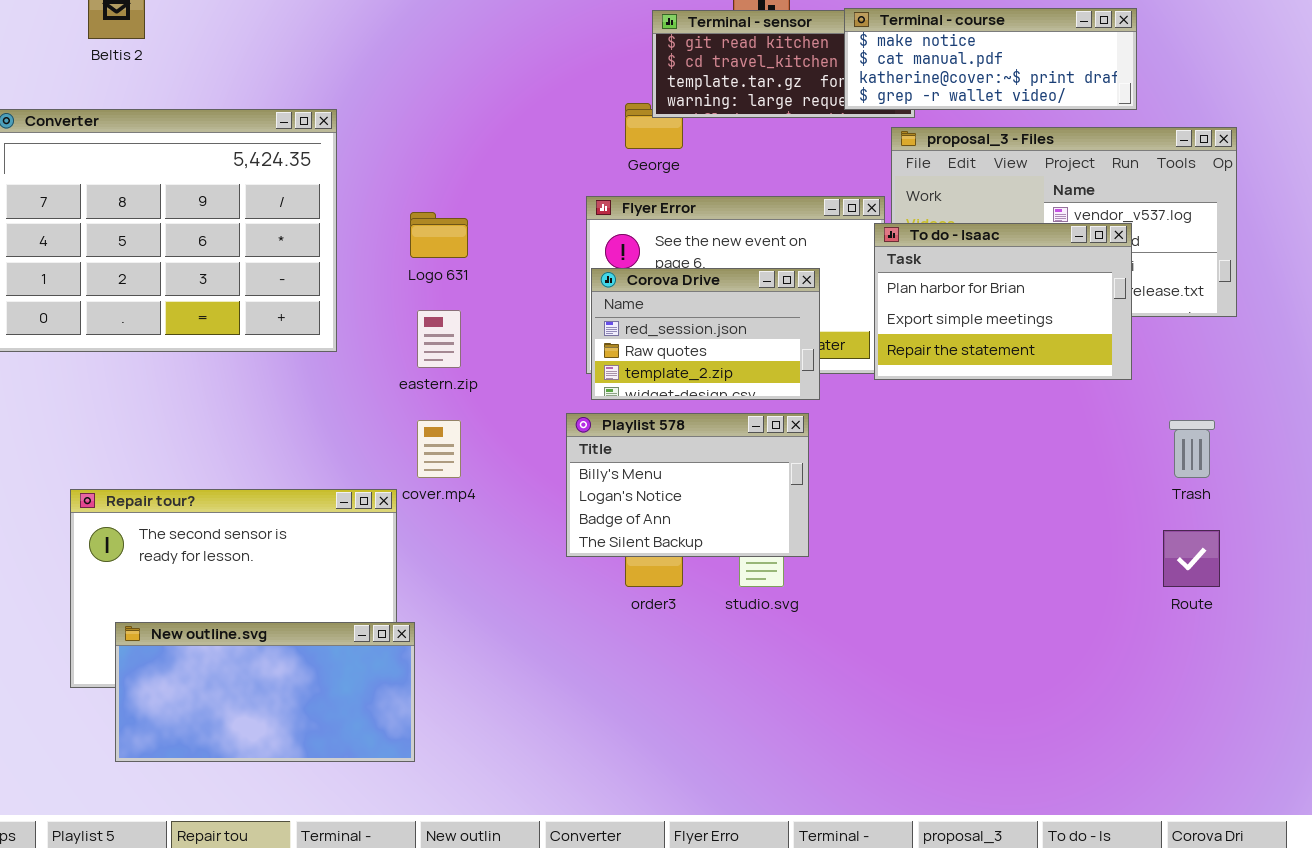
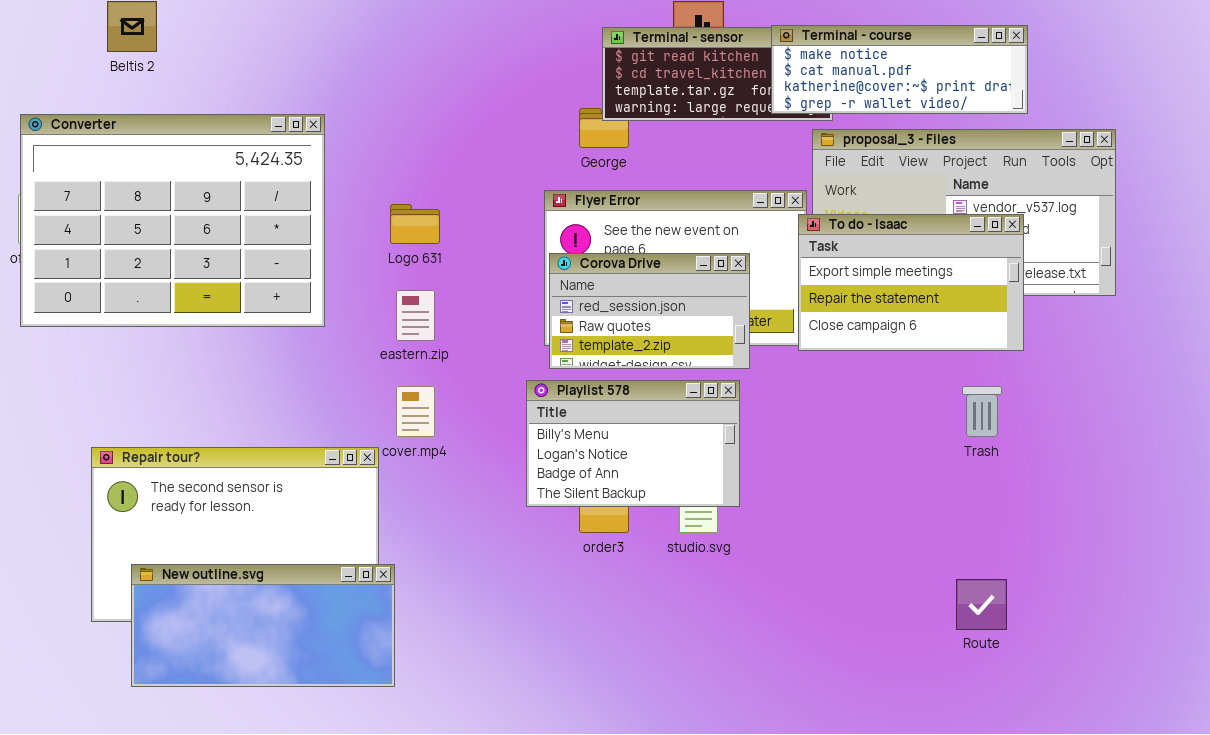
To do - Isaac: [874,223,1132,380] -> [798,214,1024,351], scrolled down 1 row
Trash: [1169,420,1215,478] -> [962,386,1002,437], moved
Route: [1163,530,1220,587] -> [956,579,1007,630], moved

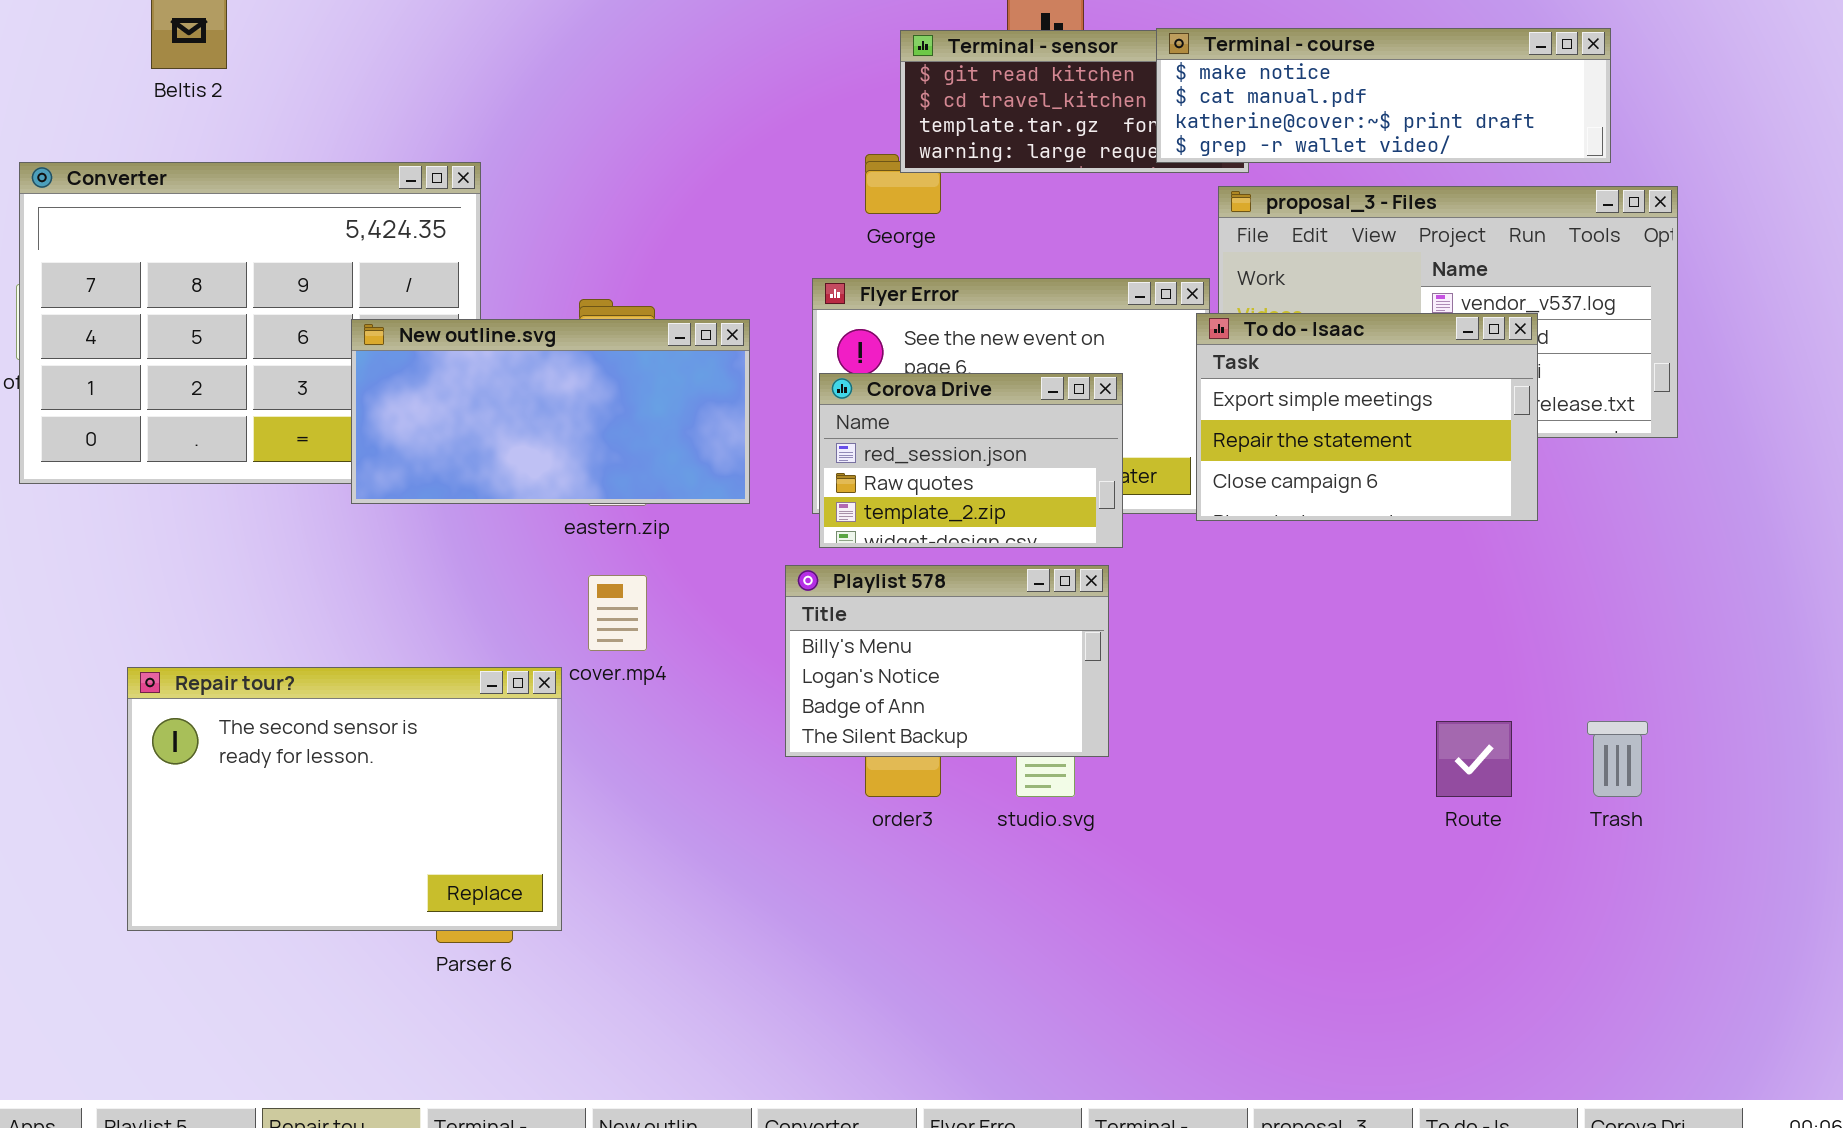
Terminal - course: [771,25,1028,114] -> [1156,28,1611,163], resized
Trash: [962,386,1002,437] -> [1587,721,1648,797], moved
New outline.svg: [131,564,395,687] -> [351,319,750,504], moved
Route: [956,579,1007,630] -> [1436,721,1512,797], moved

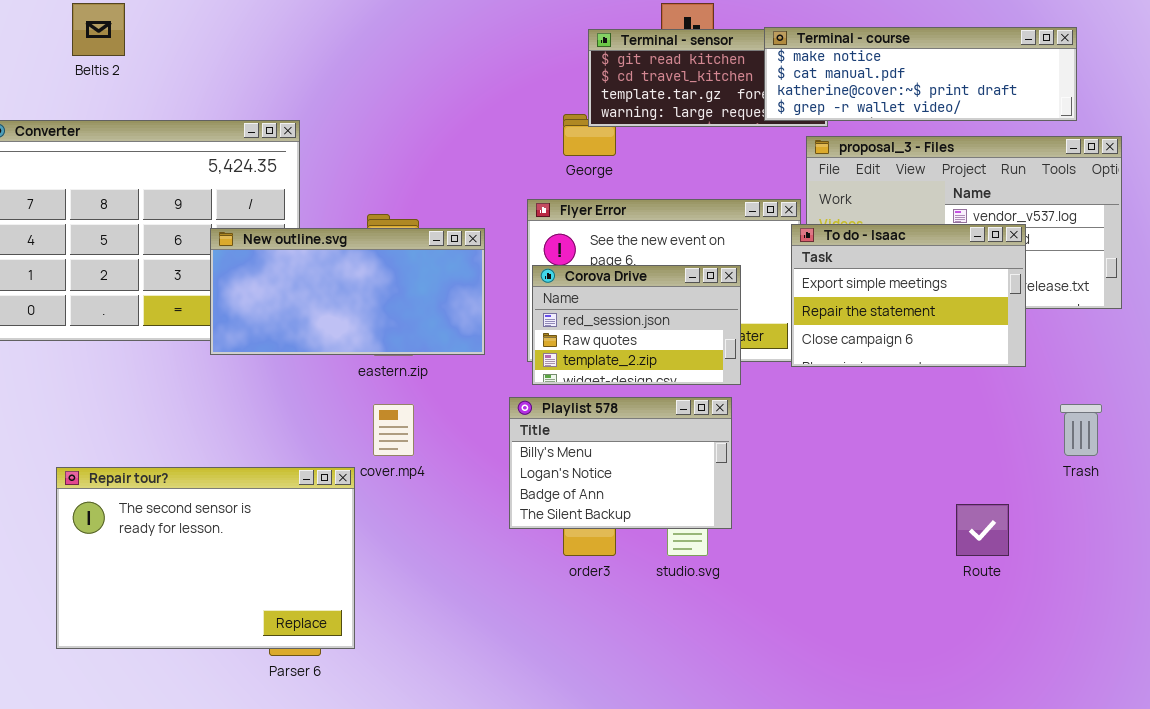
Trash: [1587,721,1648,797] -> [1060,404,1102,456], moved

